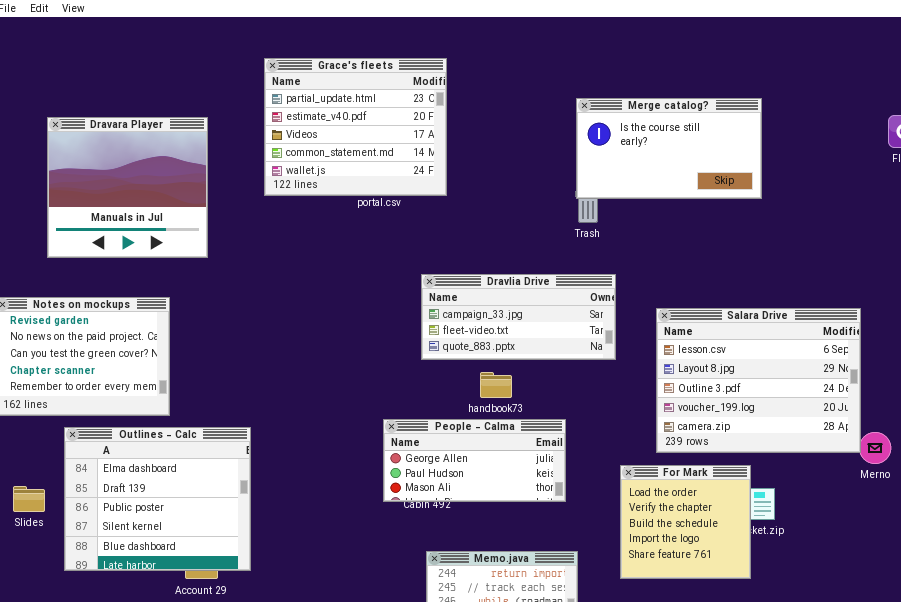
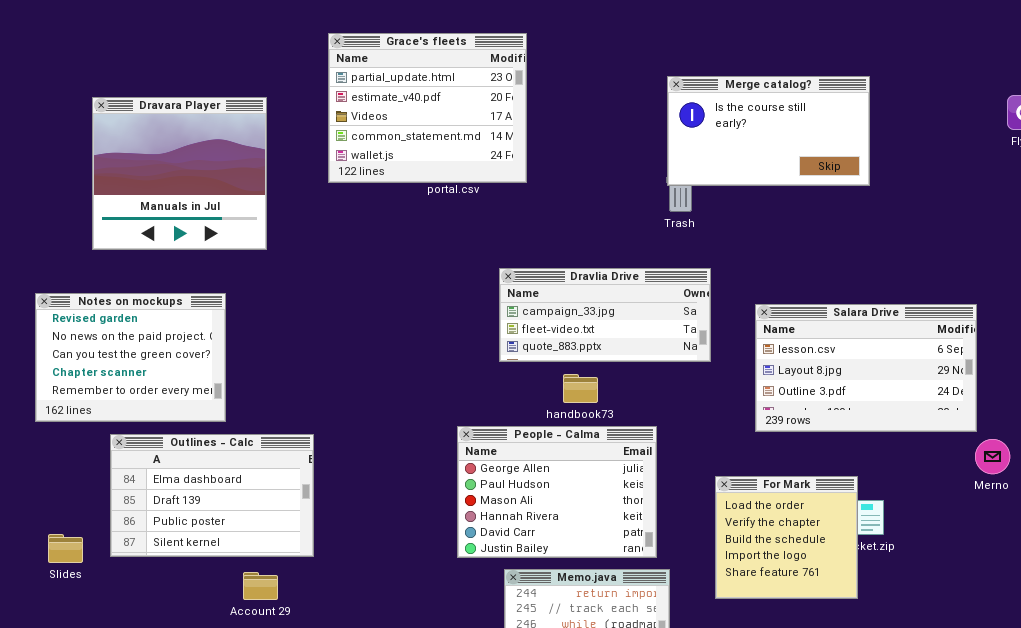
Salara Drive: [656,308,861,453] -> [755,304,977,432], resized
People - Calma: [383,419,566,502] -> [457,426,657,558], resized
Outlines - Calc: [64,427,251,571] -> [110,434,314,557], resized
Slides: [13,486,45,512] -> [48,534,83,563], moved

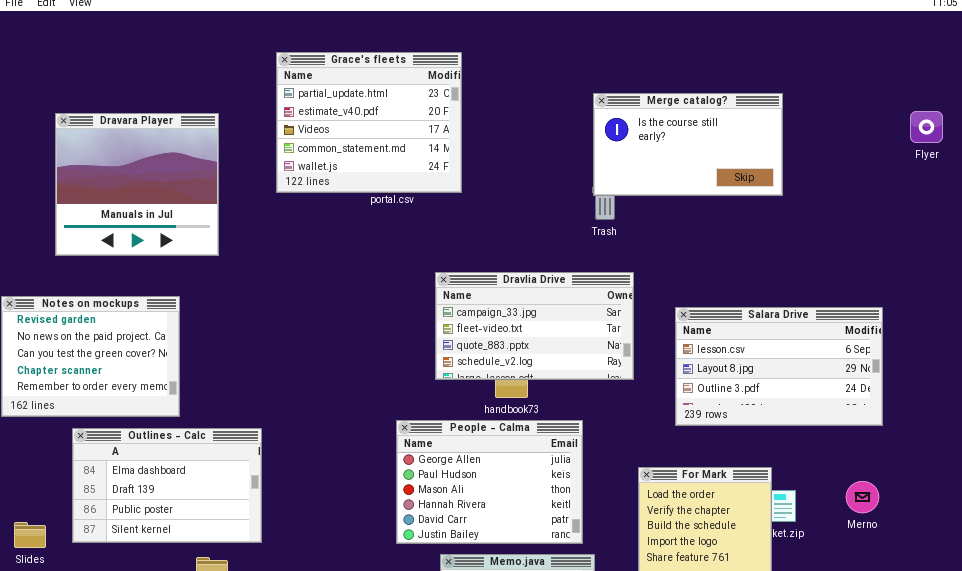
Dravlia Drive: [499,268,711,362] -> [435,272,634,380], resized
Merno: [975,439,1010,474] -> [846,481,879,513], moved

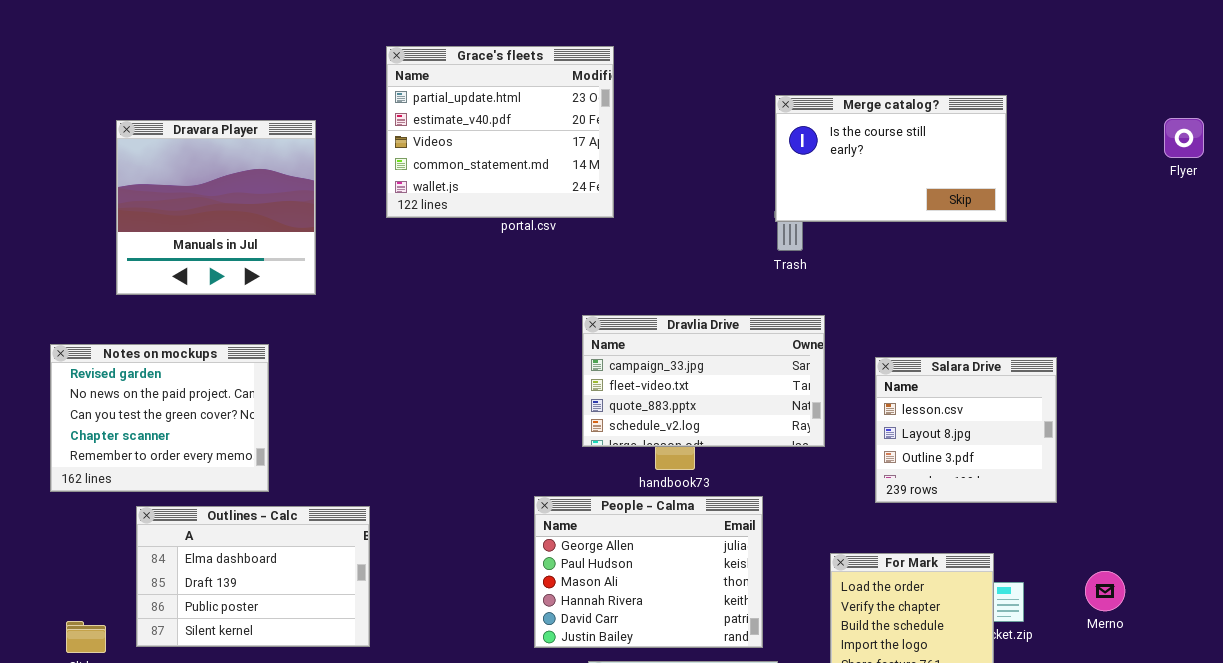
Salara Drive: [675,307,883,426] -> [875,357,1057,503], resized

